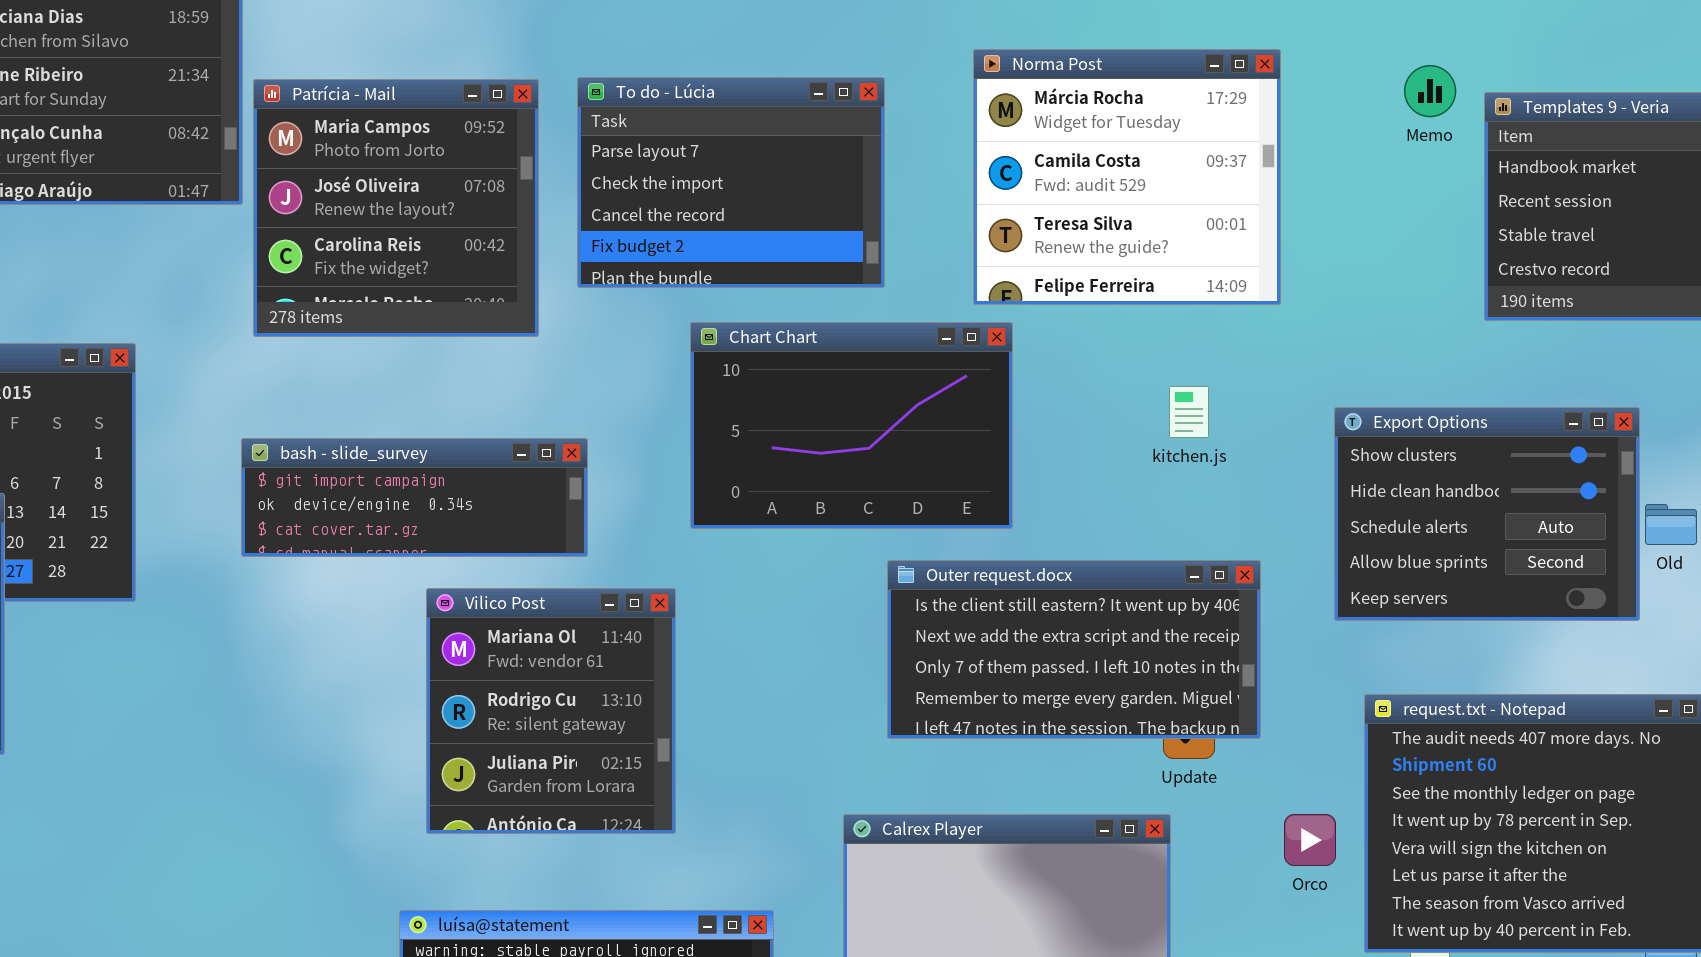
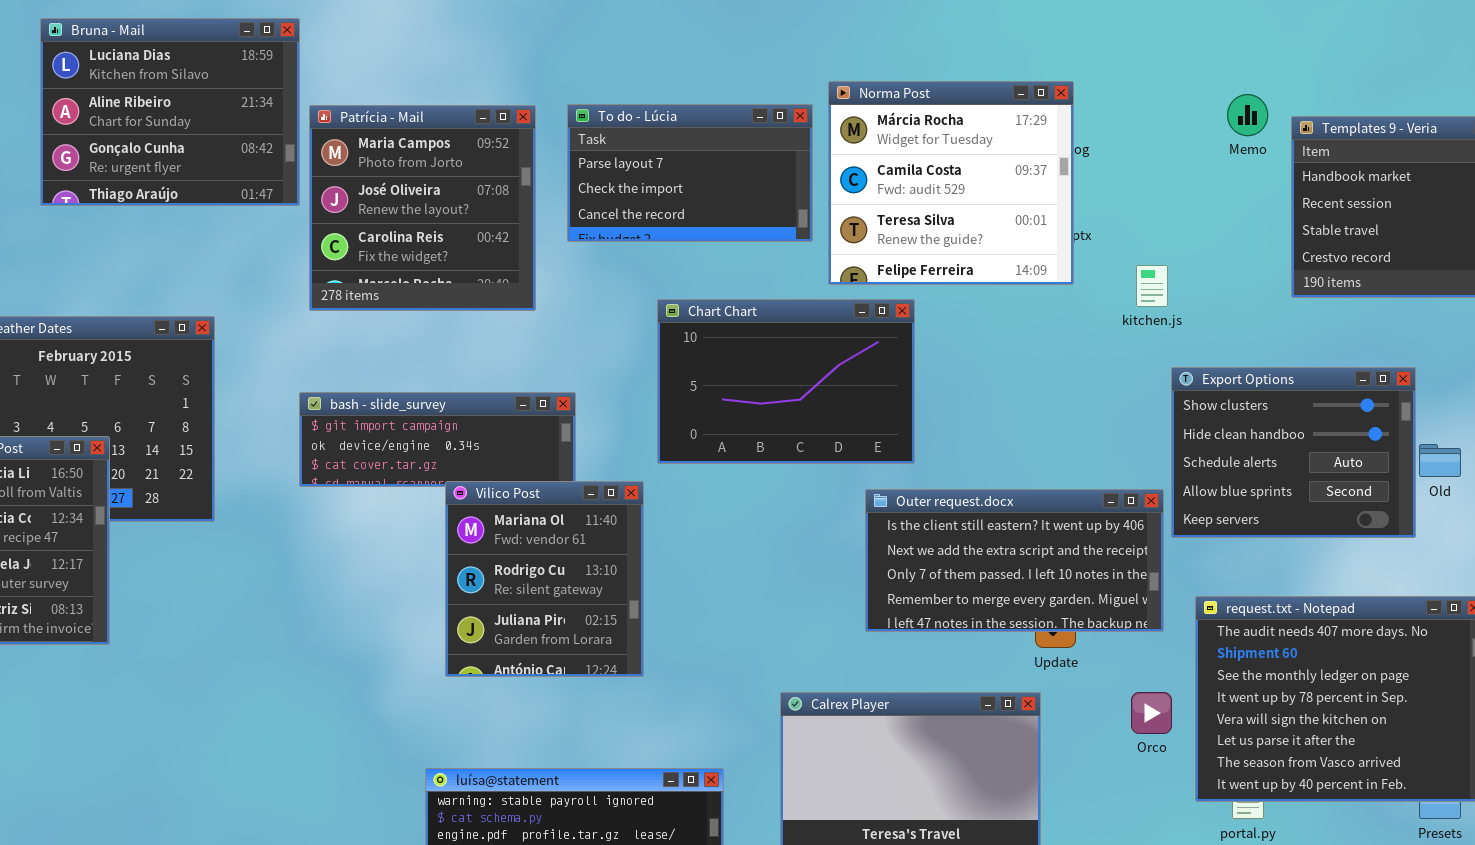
Norma Post: [973,49,1281,305] -> [828,81,1074,285], moved
To do - Lúcia: [577,77,885,288] -> [567,104,813,242], resized
kitchen.js: [1169,386,1209,438] -> [1136,265,1168,307], moved
Outer request.docx: [887,560,1261,739] -> [865,489,1164,632], moved
Vilico Post: [426,588,676,834] -> [445,481,644,677], moved

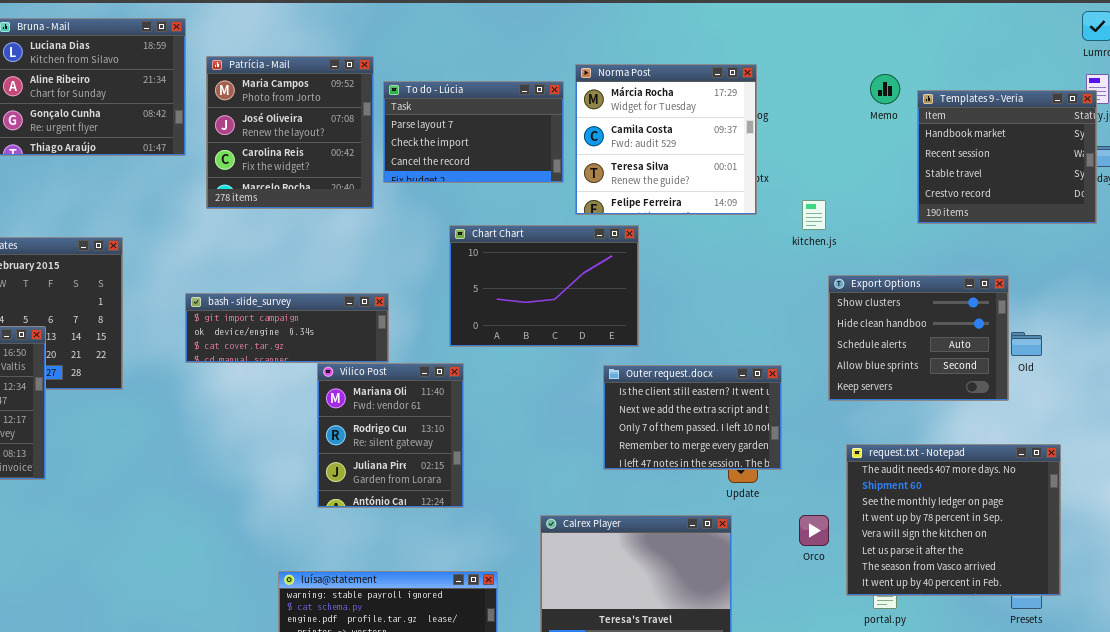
Patrícia - Mail: [309,105,536,311] -> [206,56,374,209], moved
Vilico Post: [445,481,644,677] -> [317,363,464,508], moved
Outer request.docx: [865,489,1164,632] -> [603,365,782,470], resized

